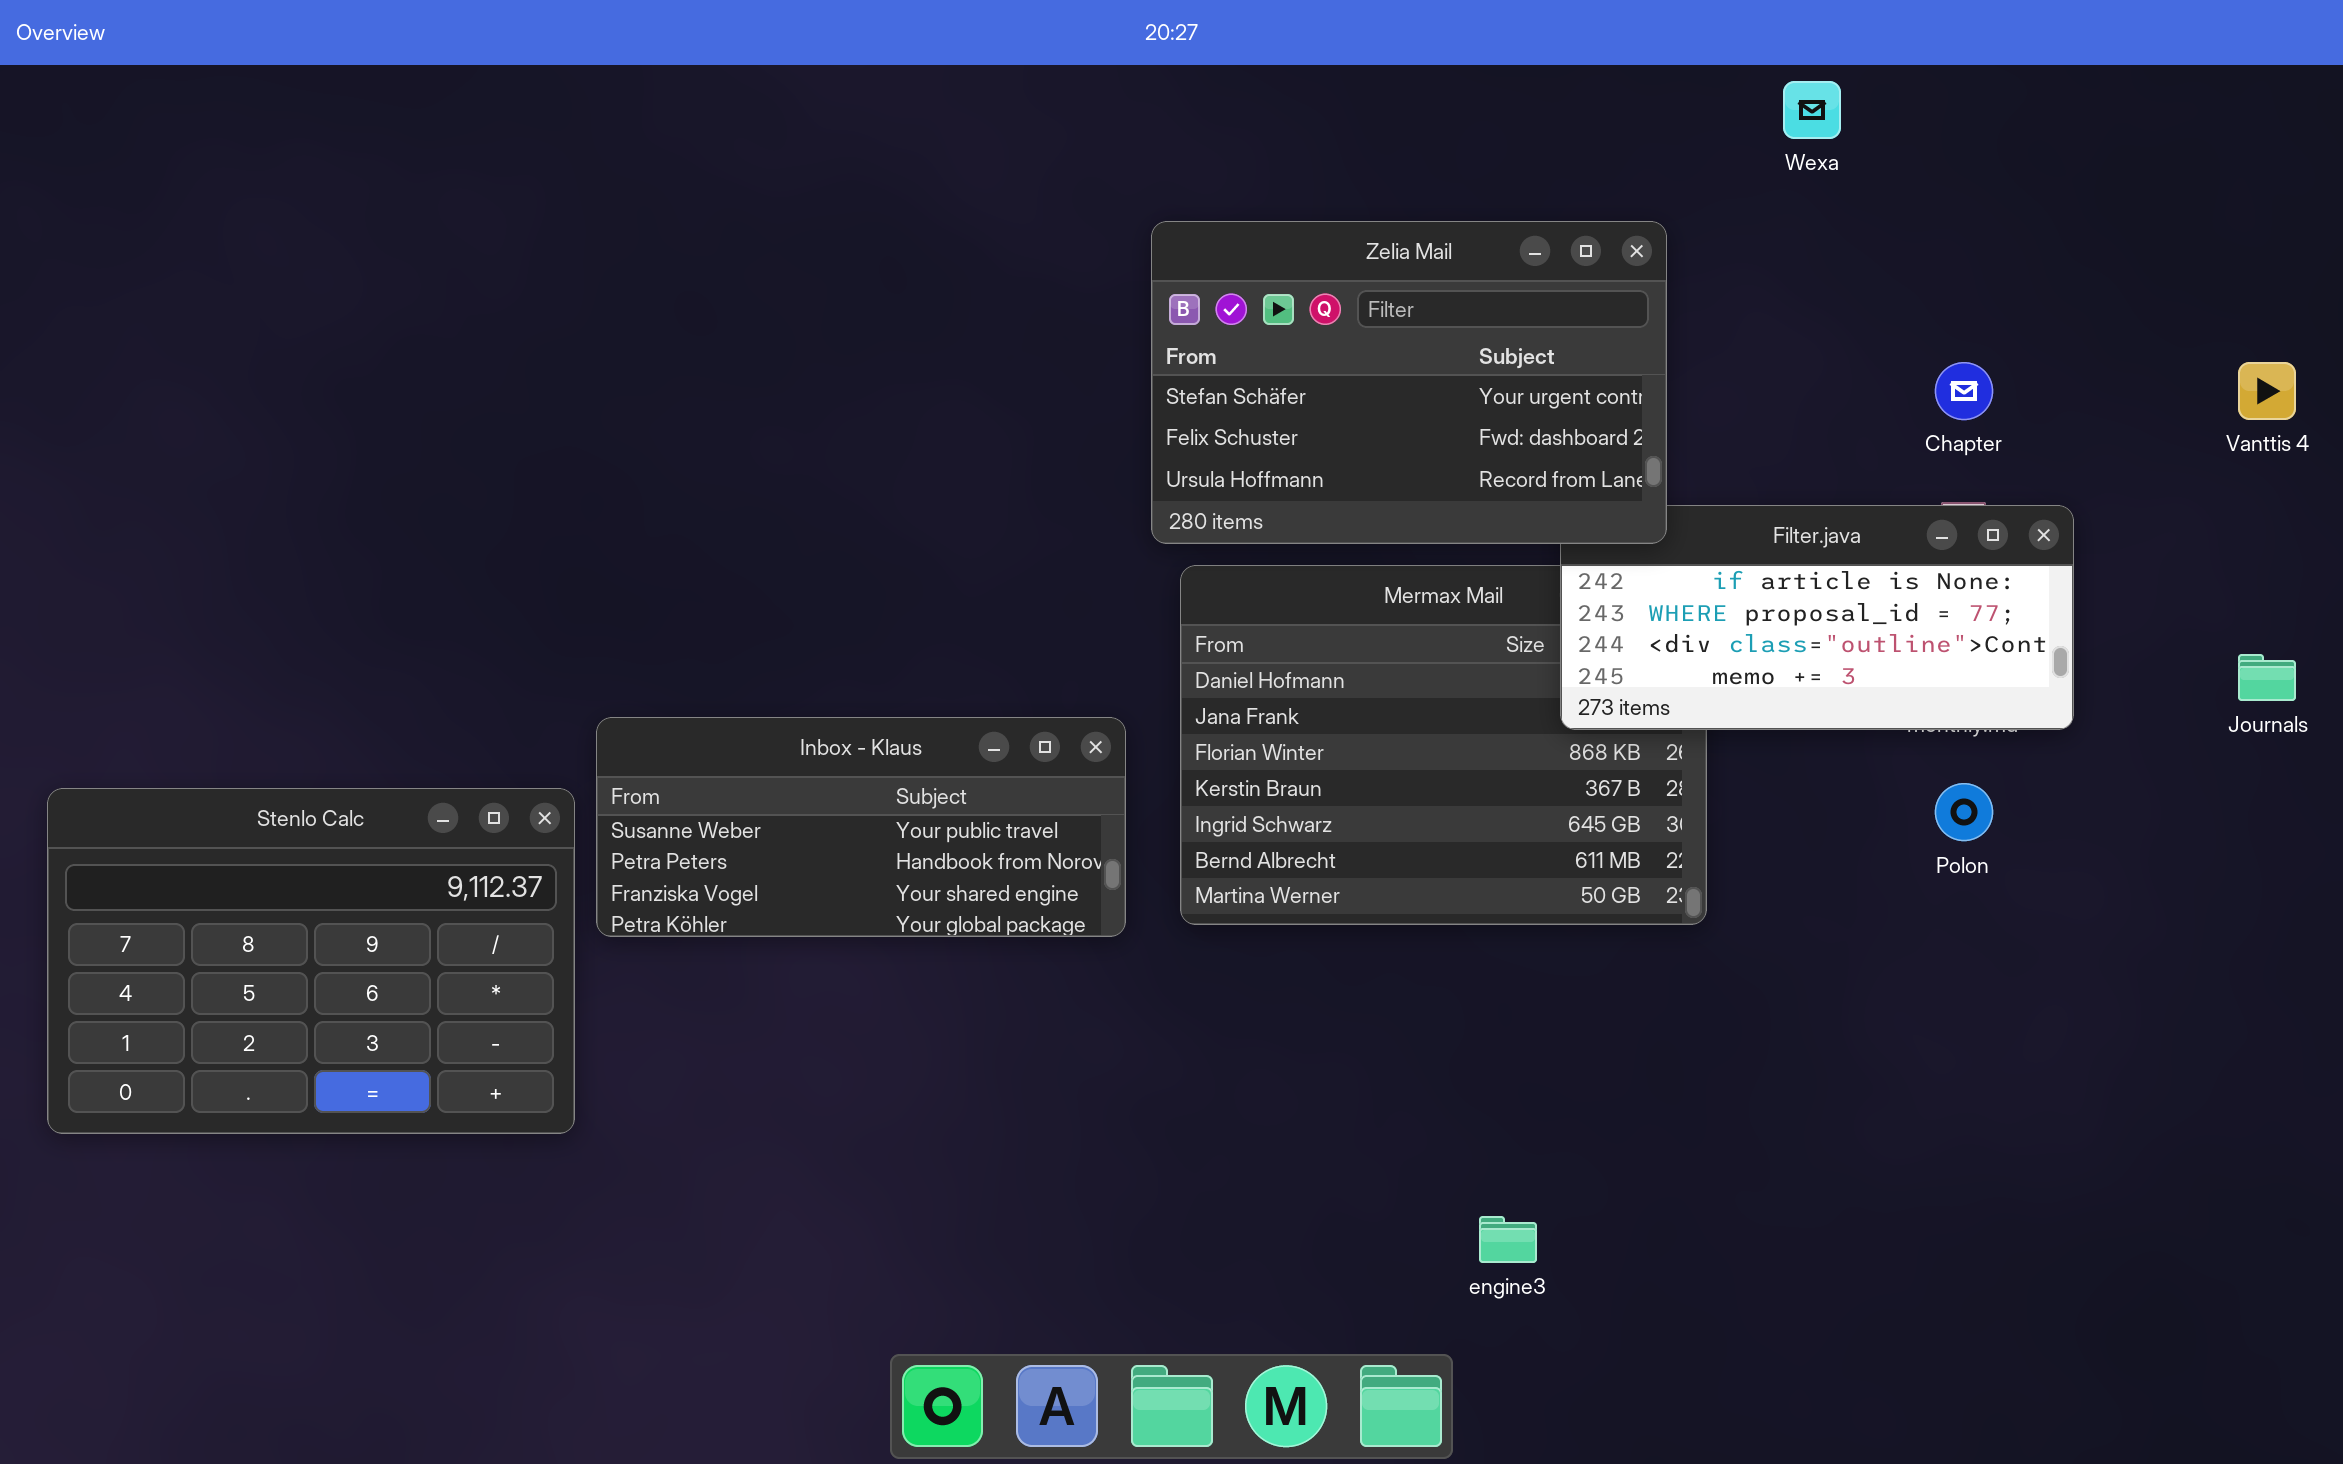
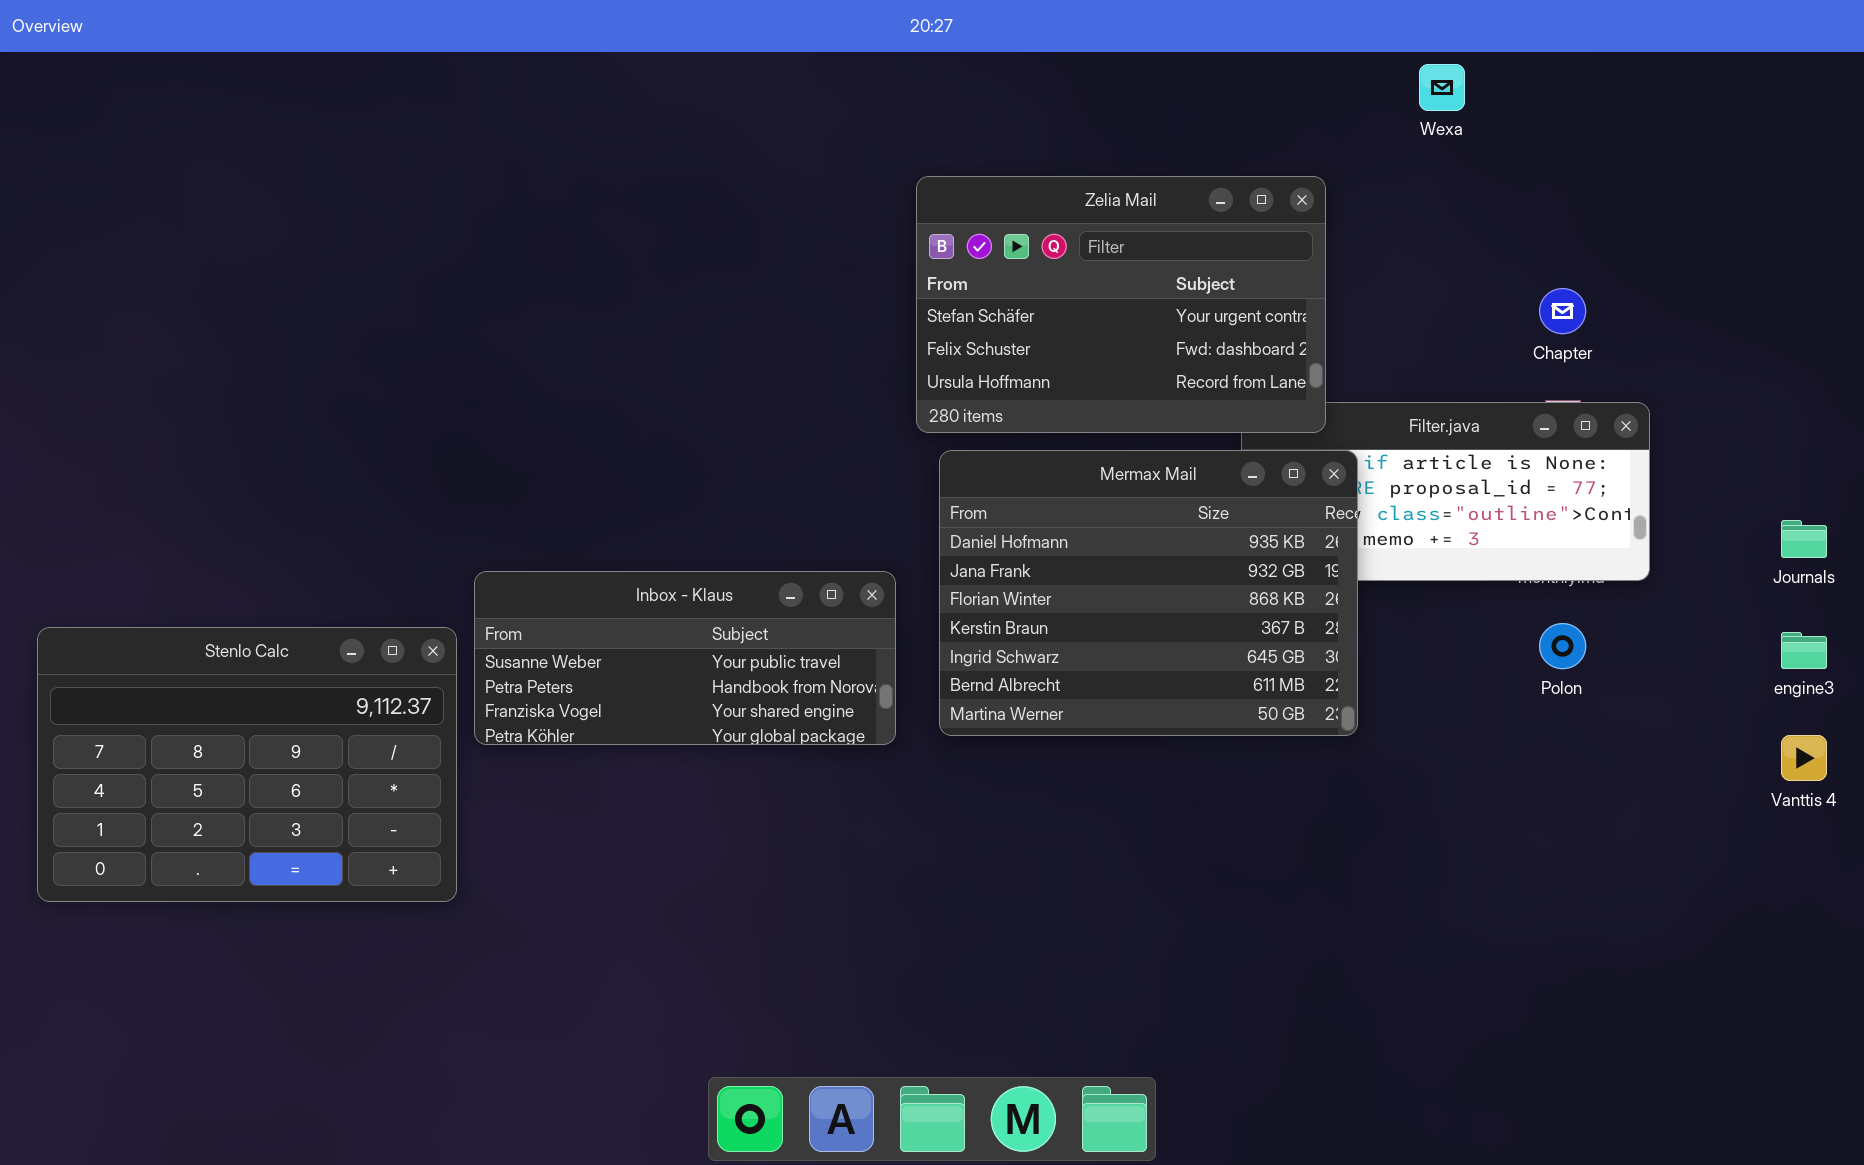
Vanttis 4: [2238,362,2296,420] -> [1781,735,1827,781], moved
Mermax Mail: [1180,565,1707,925] -> [939,450,1358,736], raised
engine3: [1479,1216,1537,1263] -> [1781,632,1827,669], moved

